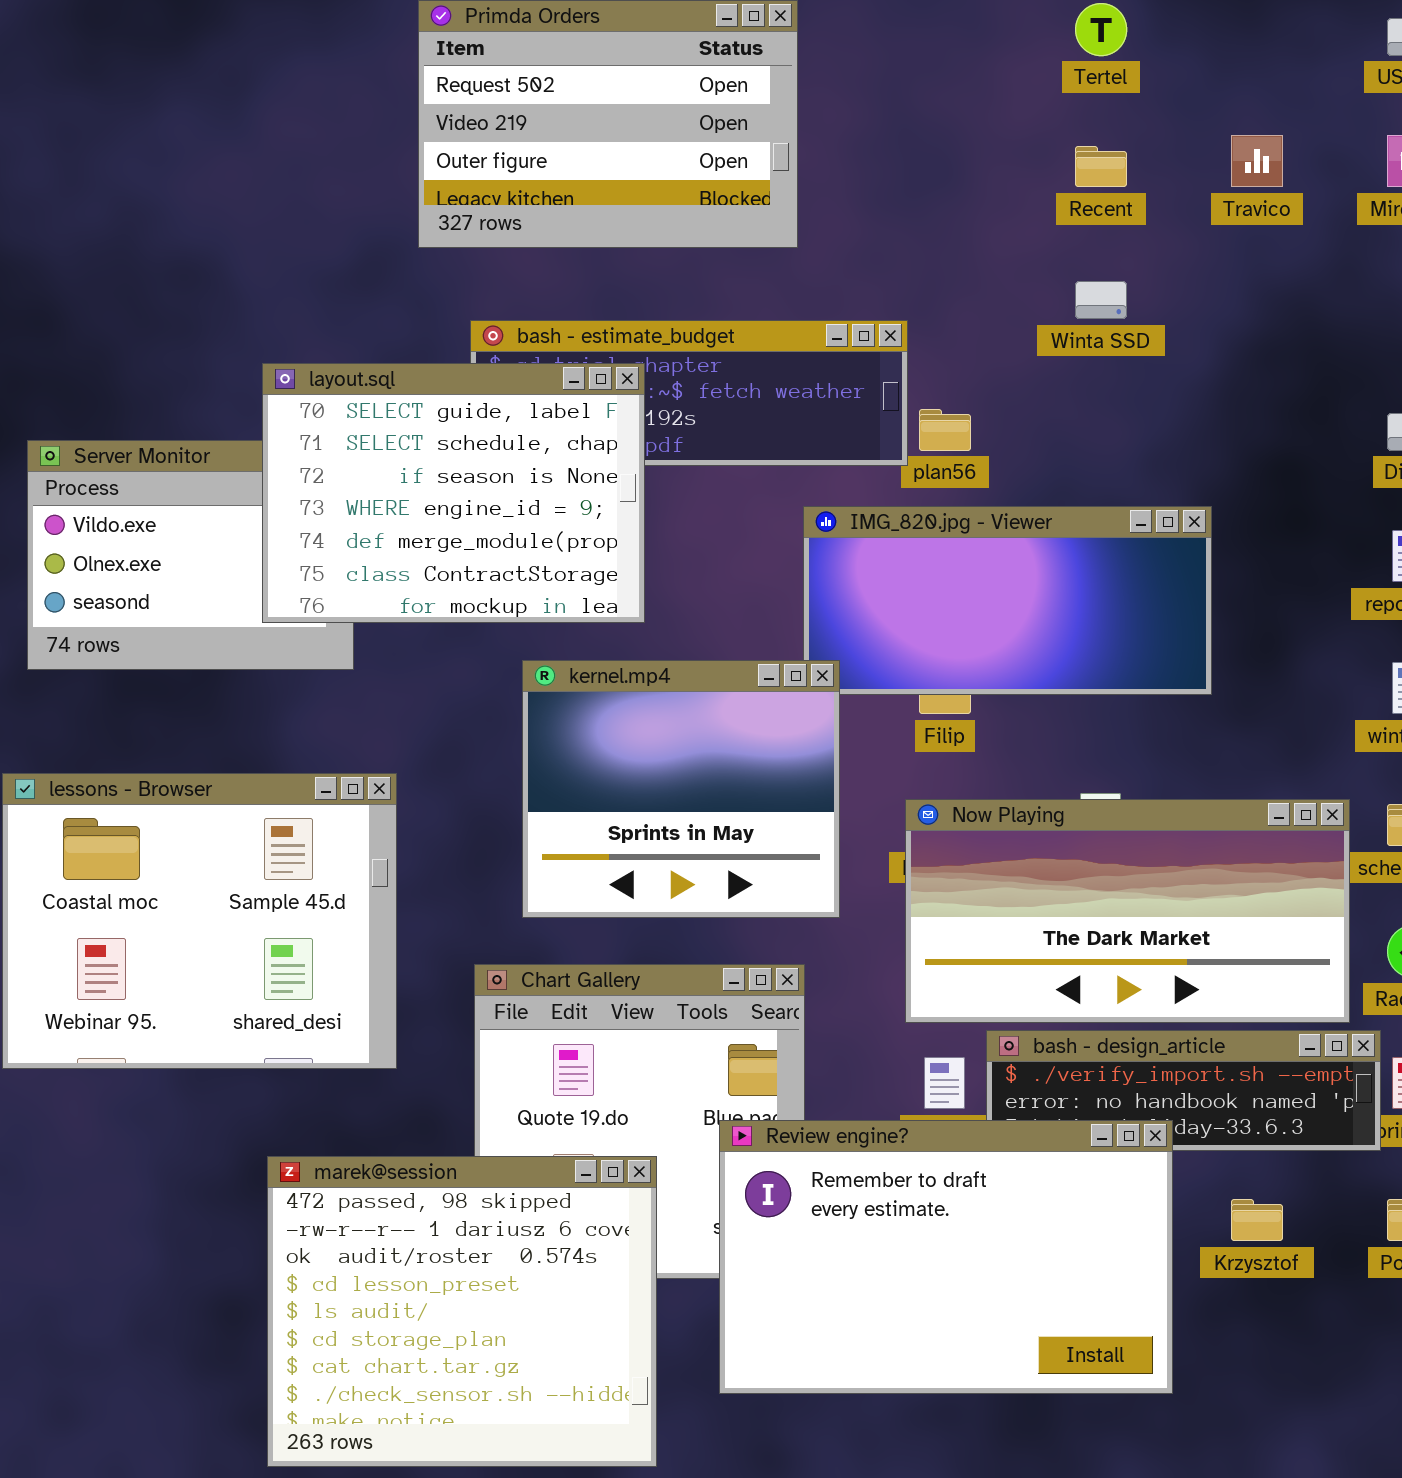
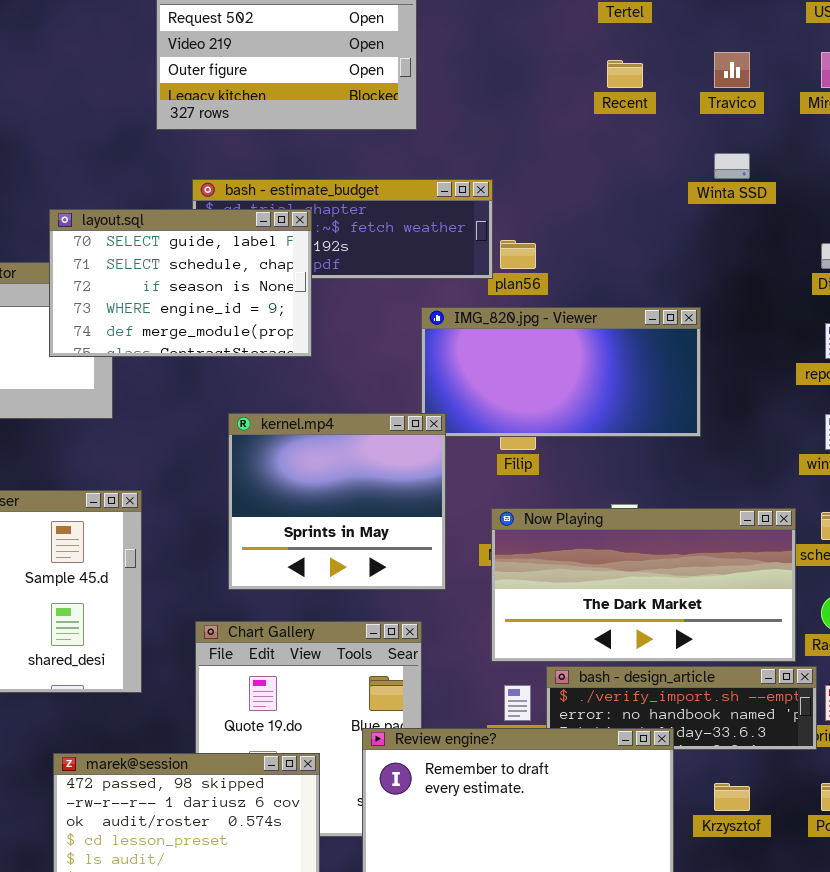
Winta SSD: [1075,281,1127,319] -> [714,153,750,179], moved
layout.sql: [262,363,645,623] -> [49,209,312,357], resized

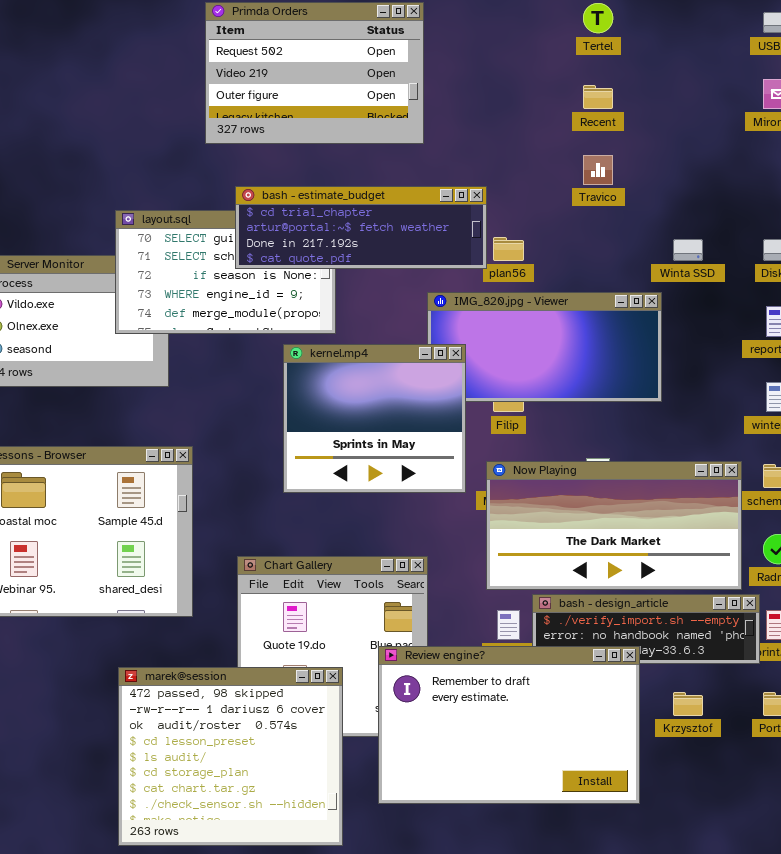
Travico: [714,52,750,88] -> [583,155,613,185], moved
Winta SSD: [714,153,750,179] -> [673,239,703,261], moved
bash - estimate_budget: [192,179,493,279] -> [235,186,487,269], raised
kernel.mp4: [228,413,446,590] -> [283,344,466,493], moved

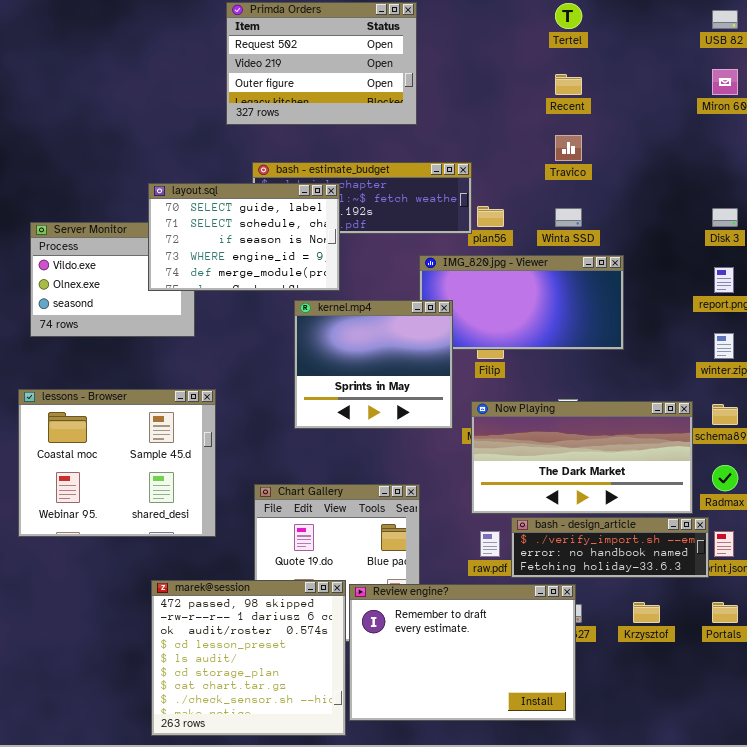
layout.sql: [115,210,336,334] -> [148,183,340,291], raised
Winta SSD: [673,239,703,261] -> [555,208,582,227], moved
Review engine?: [378,646,640,804] -> [349,584,576,721], moved

